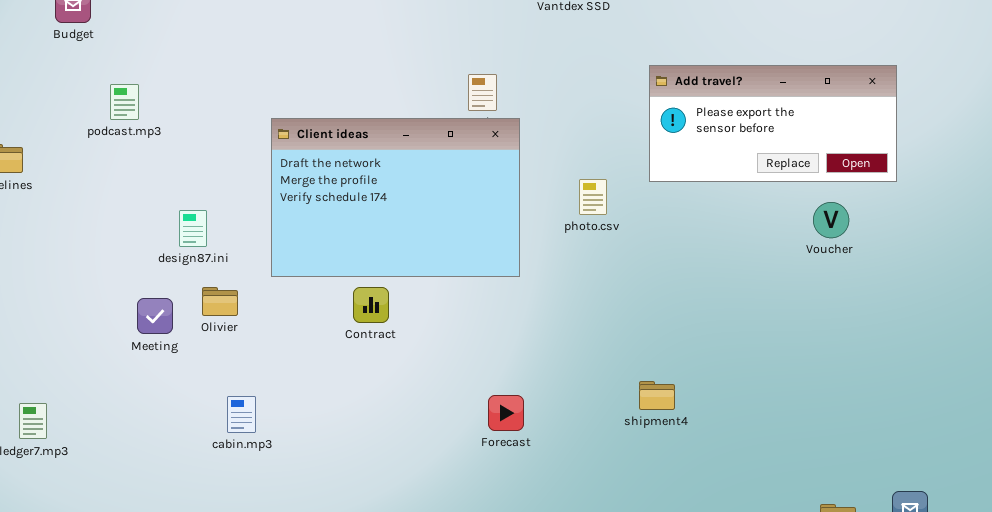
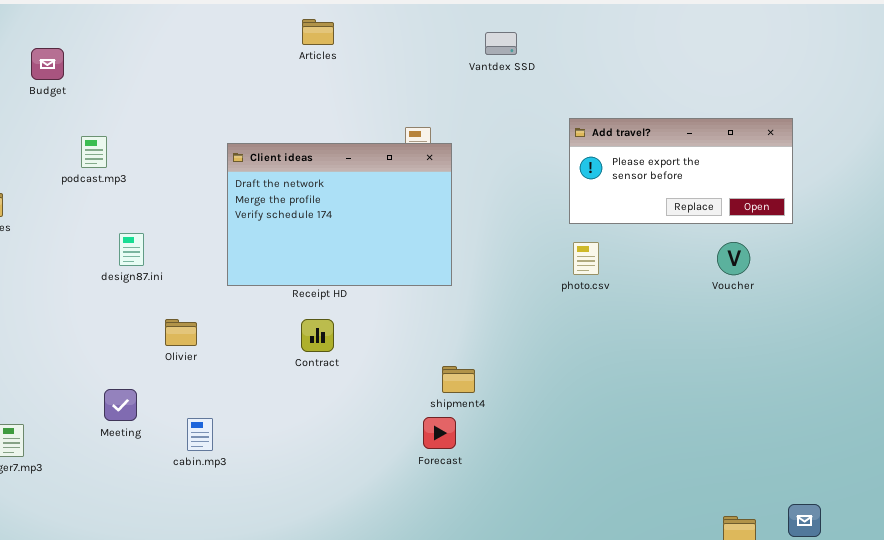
Client ideas: [271,118,520,277] -> [227,143,452,286], moved
photo.csv: [579,179,607,215] -> [573,242,599,275], moved
design87.ini: [179,210,207,247] -> [119,233,144,266], moved
Meeting: [137,298,173,334] -> [104,389,137,421], moved
shipment4: [639,381,675,410] -> [442,366,475,393], moved

